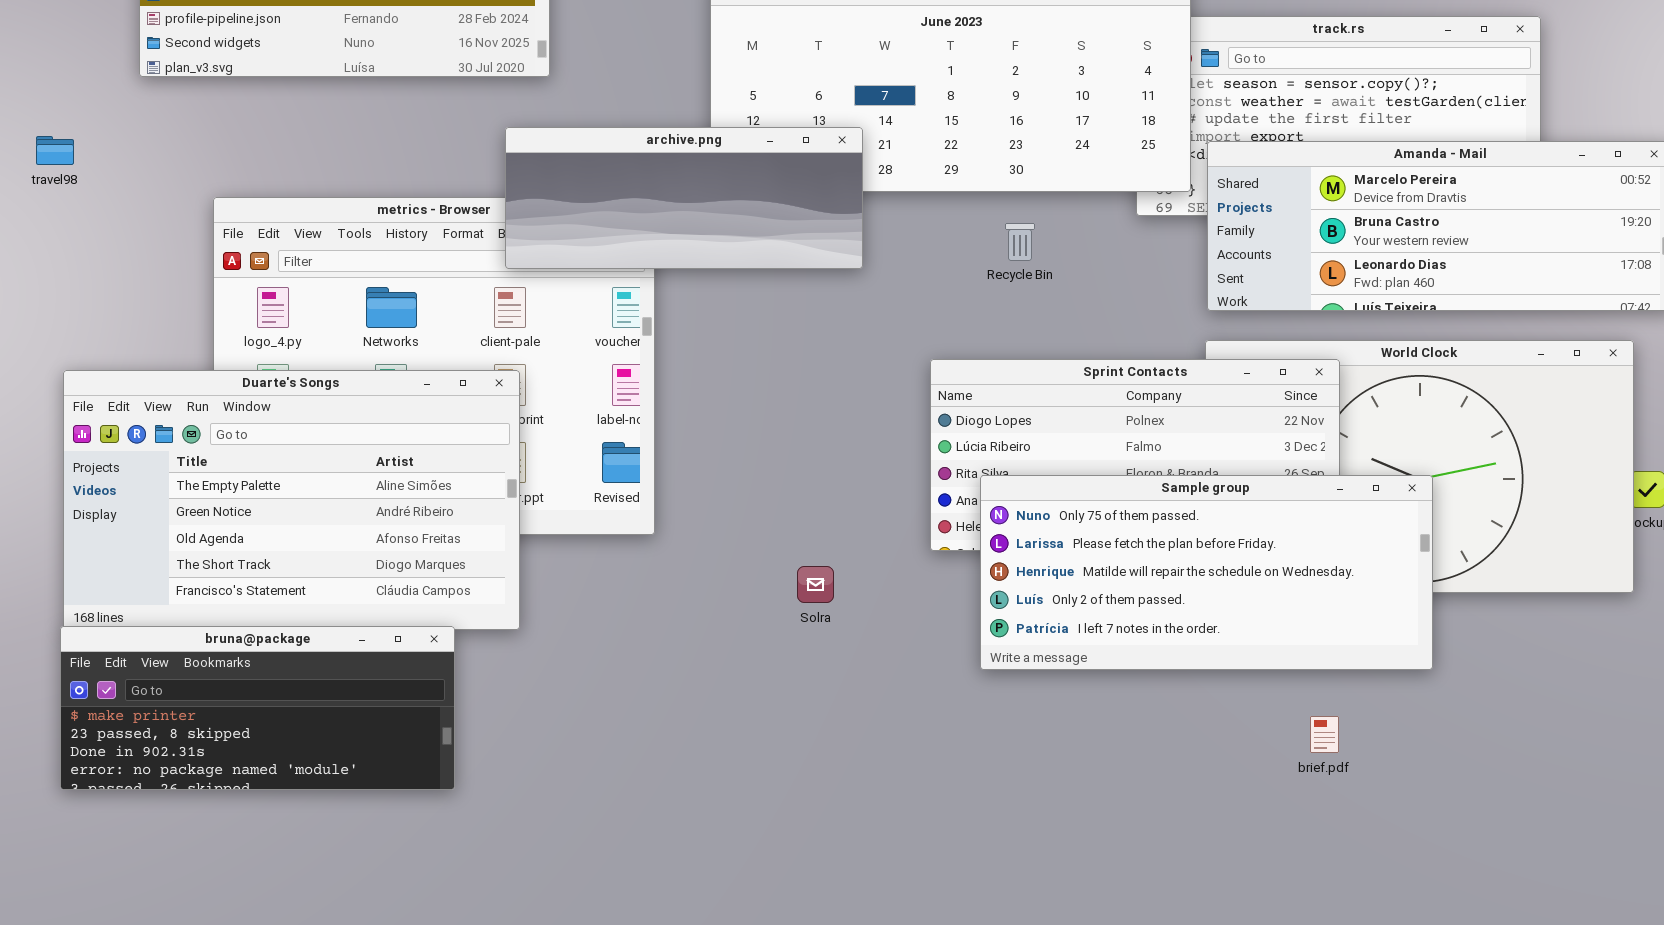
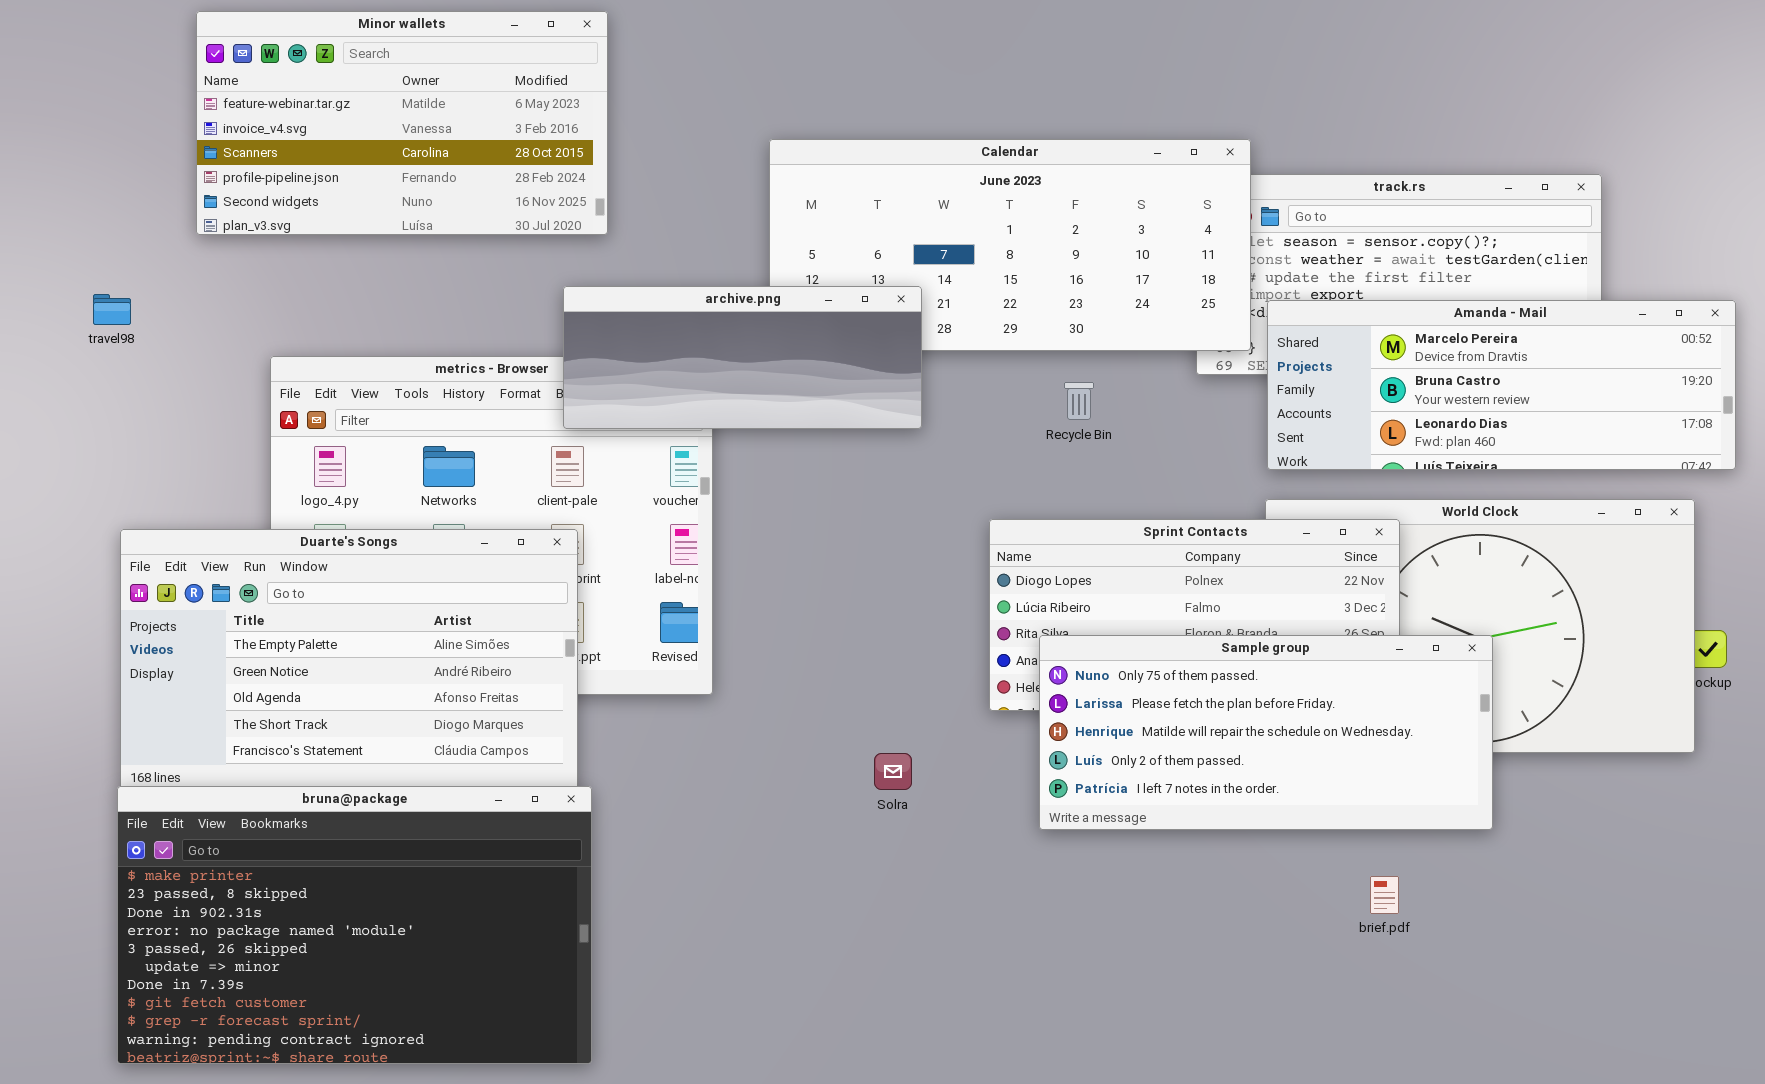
Solra: [797,566,834,603] -> [874,753,912,790], moved
bruna@package: [60,626,455,790] -> [117,786,592,1064], resized

